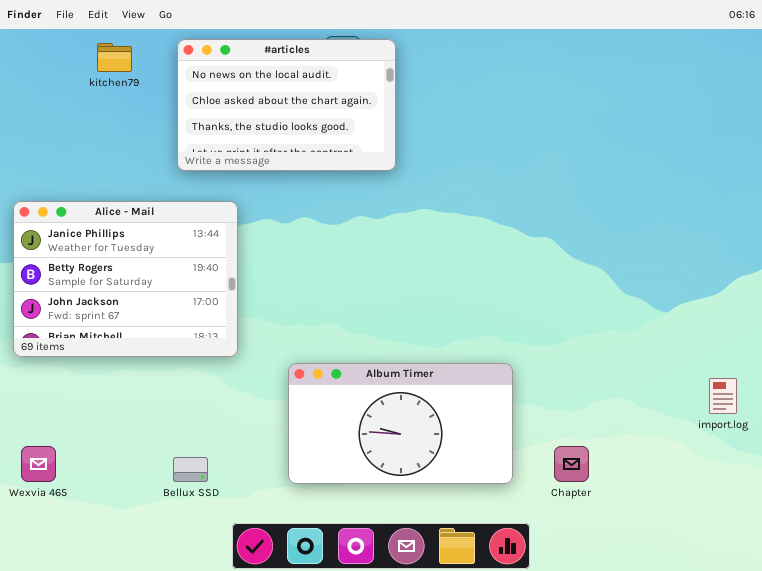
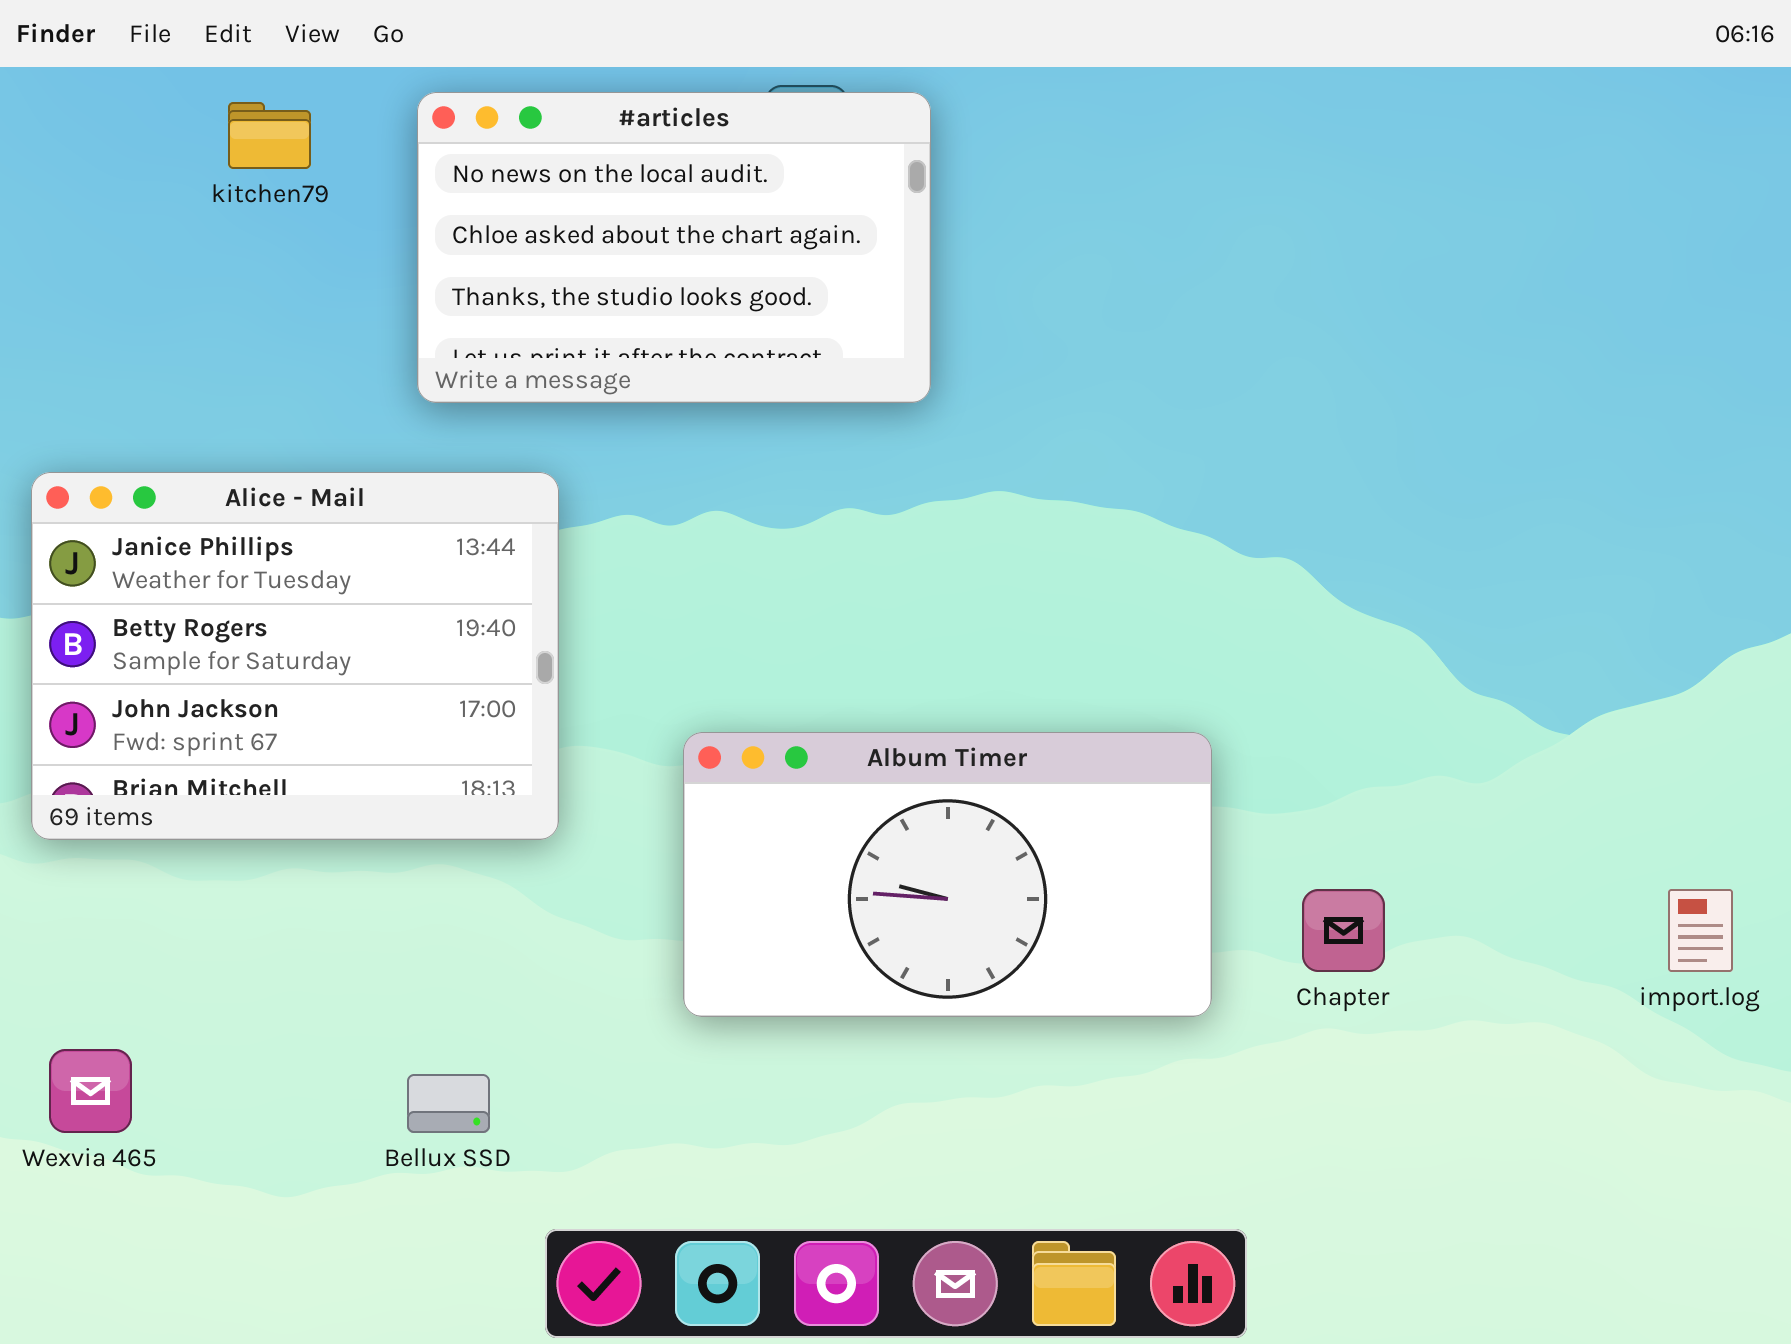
Album Timer: [288,363,513,484] -> [683,732,1212,1017], moved
Chapter: [554,446,589,482] -> [1302,889,1385,972], moved

